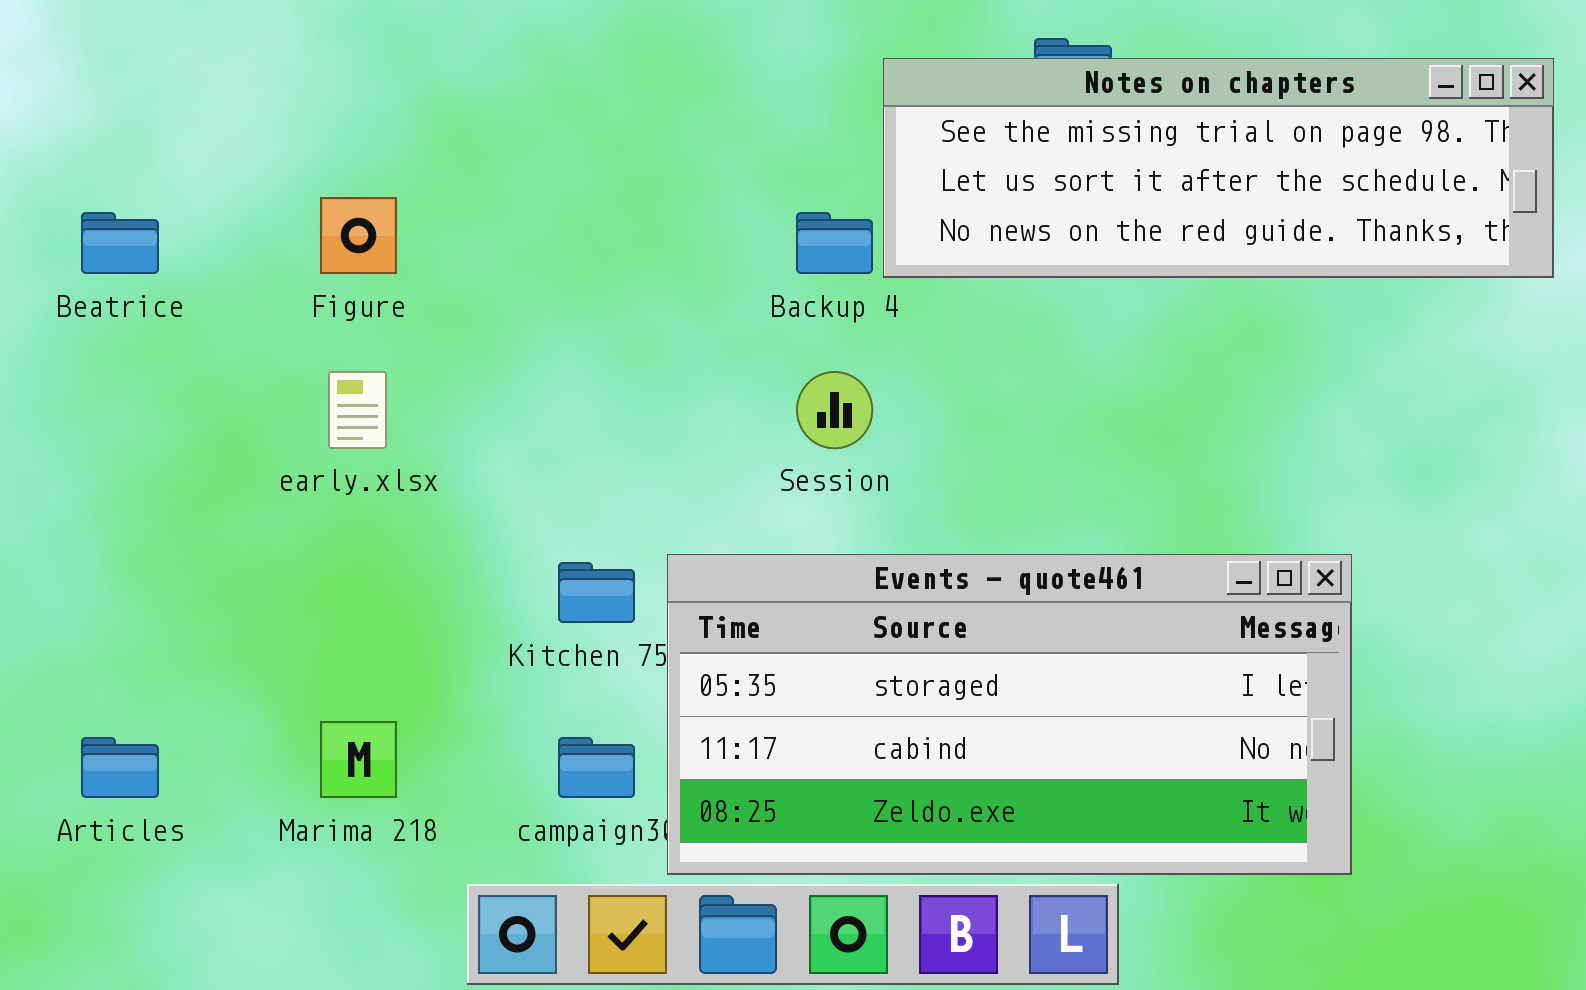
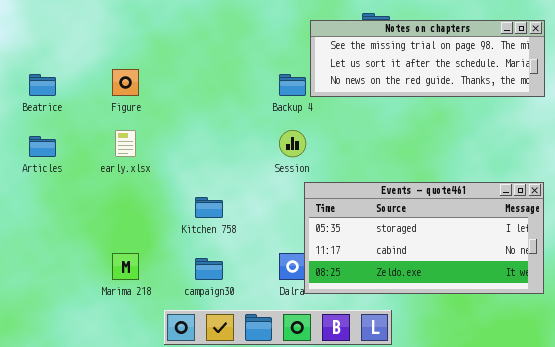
Events - quote461: [667,554,1352,875] -> [304,182,544,294], moved
Articles: [81,737,159,798] -> [29,136,56,157], moved

